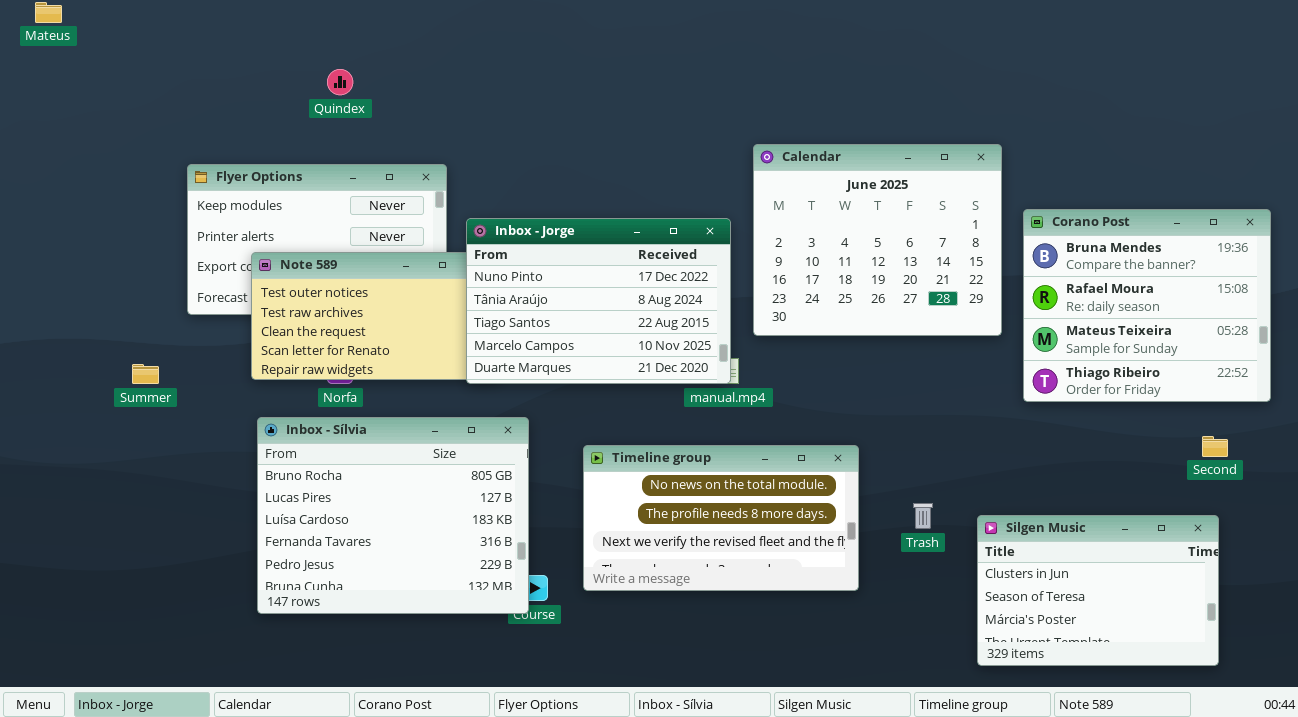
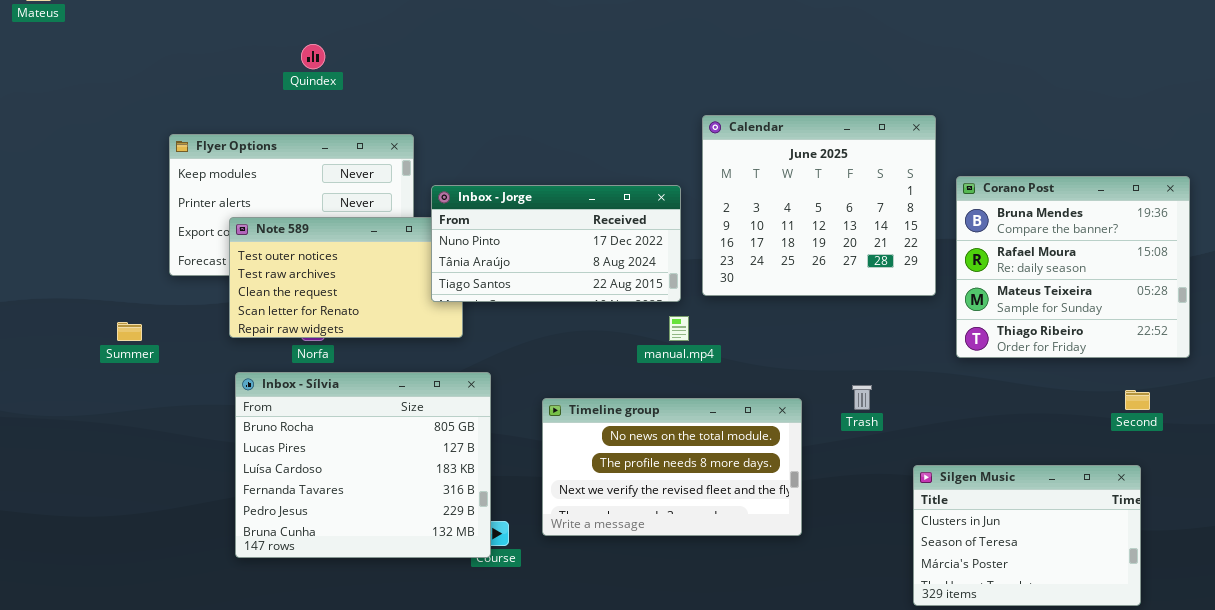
Inbox - Jorge: [466,218,731,384] -> [431,185,681,302], resized
Trash: [913,503,933,529] -> [852,385,872,410], moved

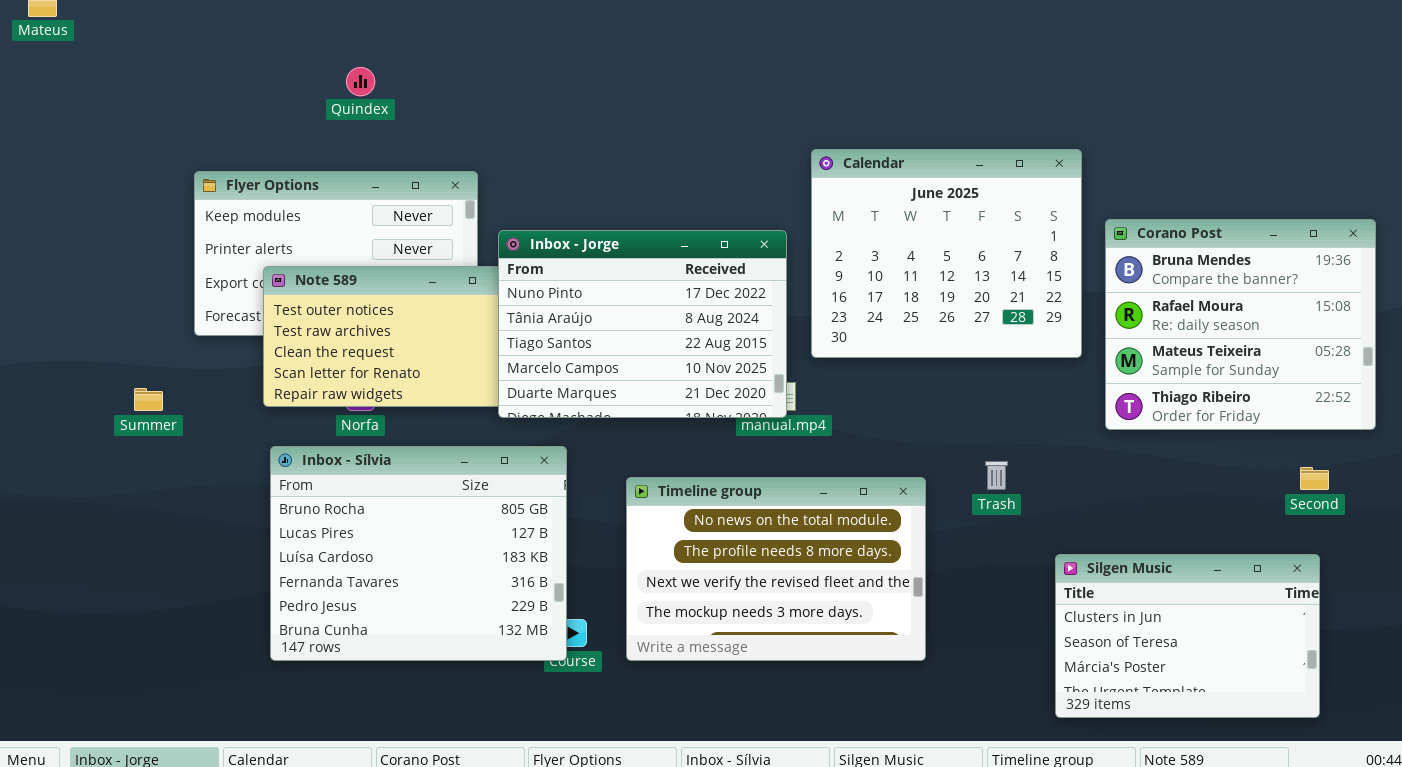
Inbox - Jorge: [431,185,681,302] -> [498,230,787,418], resized
Timeline group: [542,398,802,536] -> [626,477,926,661], resized

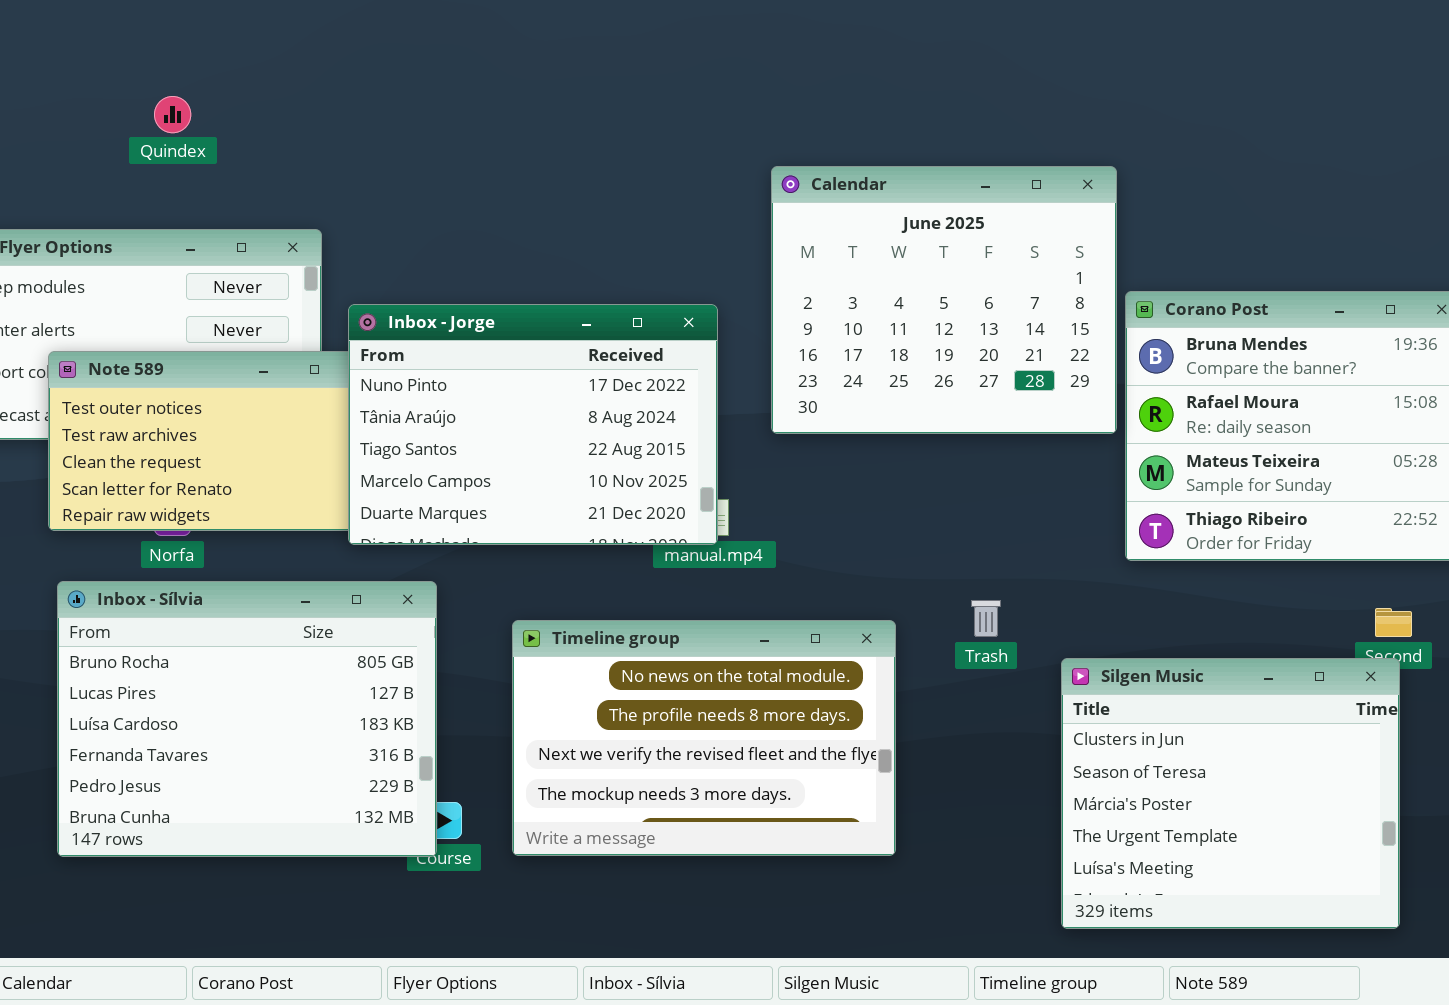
Calendar: [811,149,1082,358] -> [771,166,1117,434], moved
Silgen Music: [1055,554,1320,718] -> [1061,658,1400,929], resized

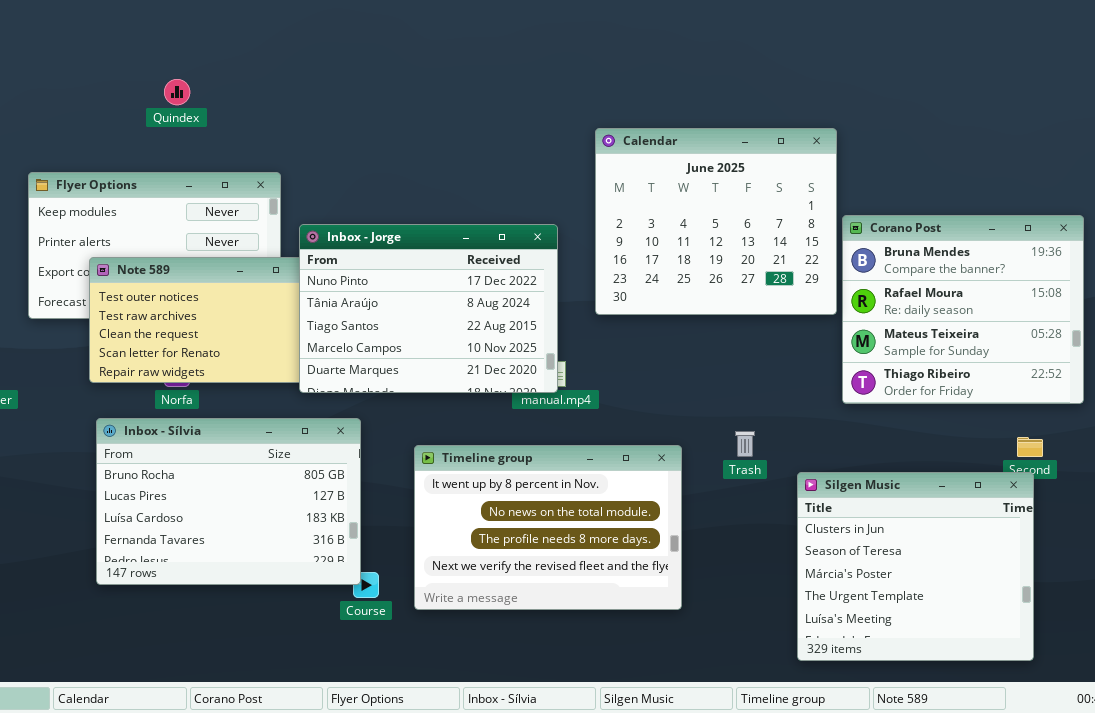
Inbox - Sílvia: [57,581,437,857] -> [96,418,361,585], resized
Timeline group: [512,620,896,856] -> [414,445,682,610], scrolled up 1 row

